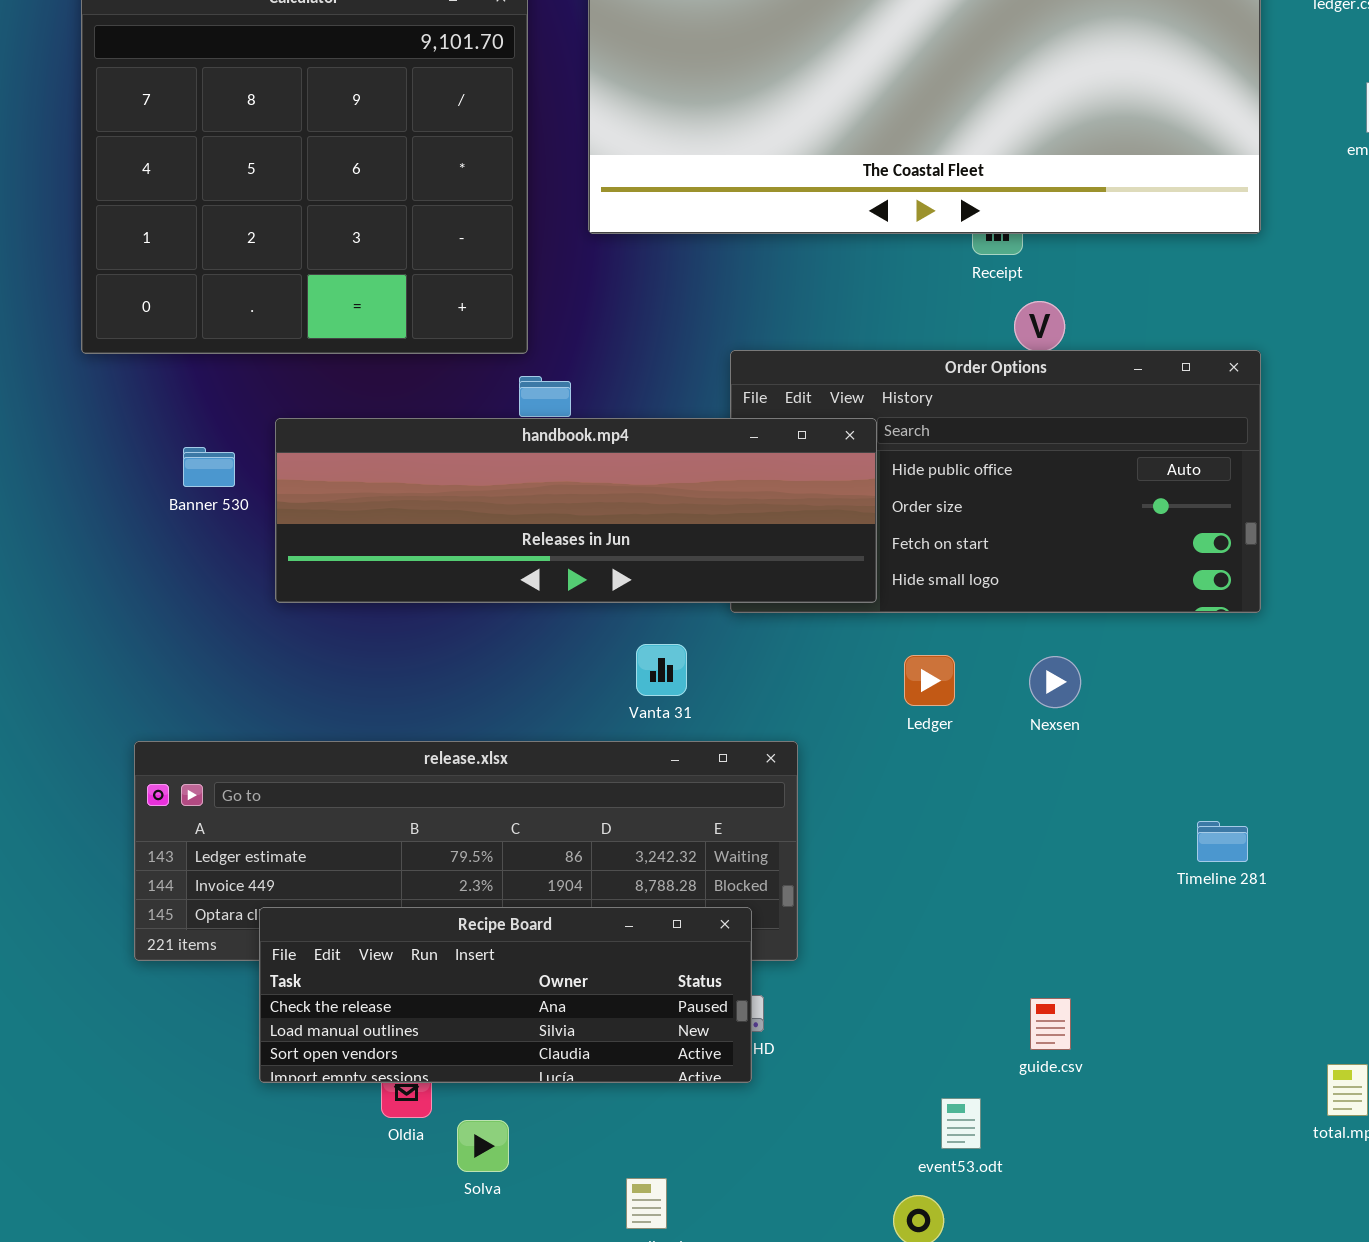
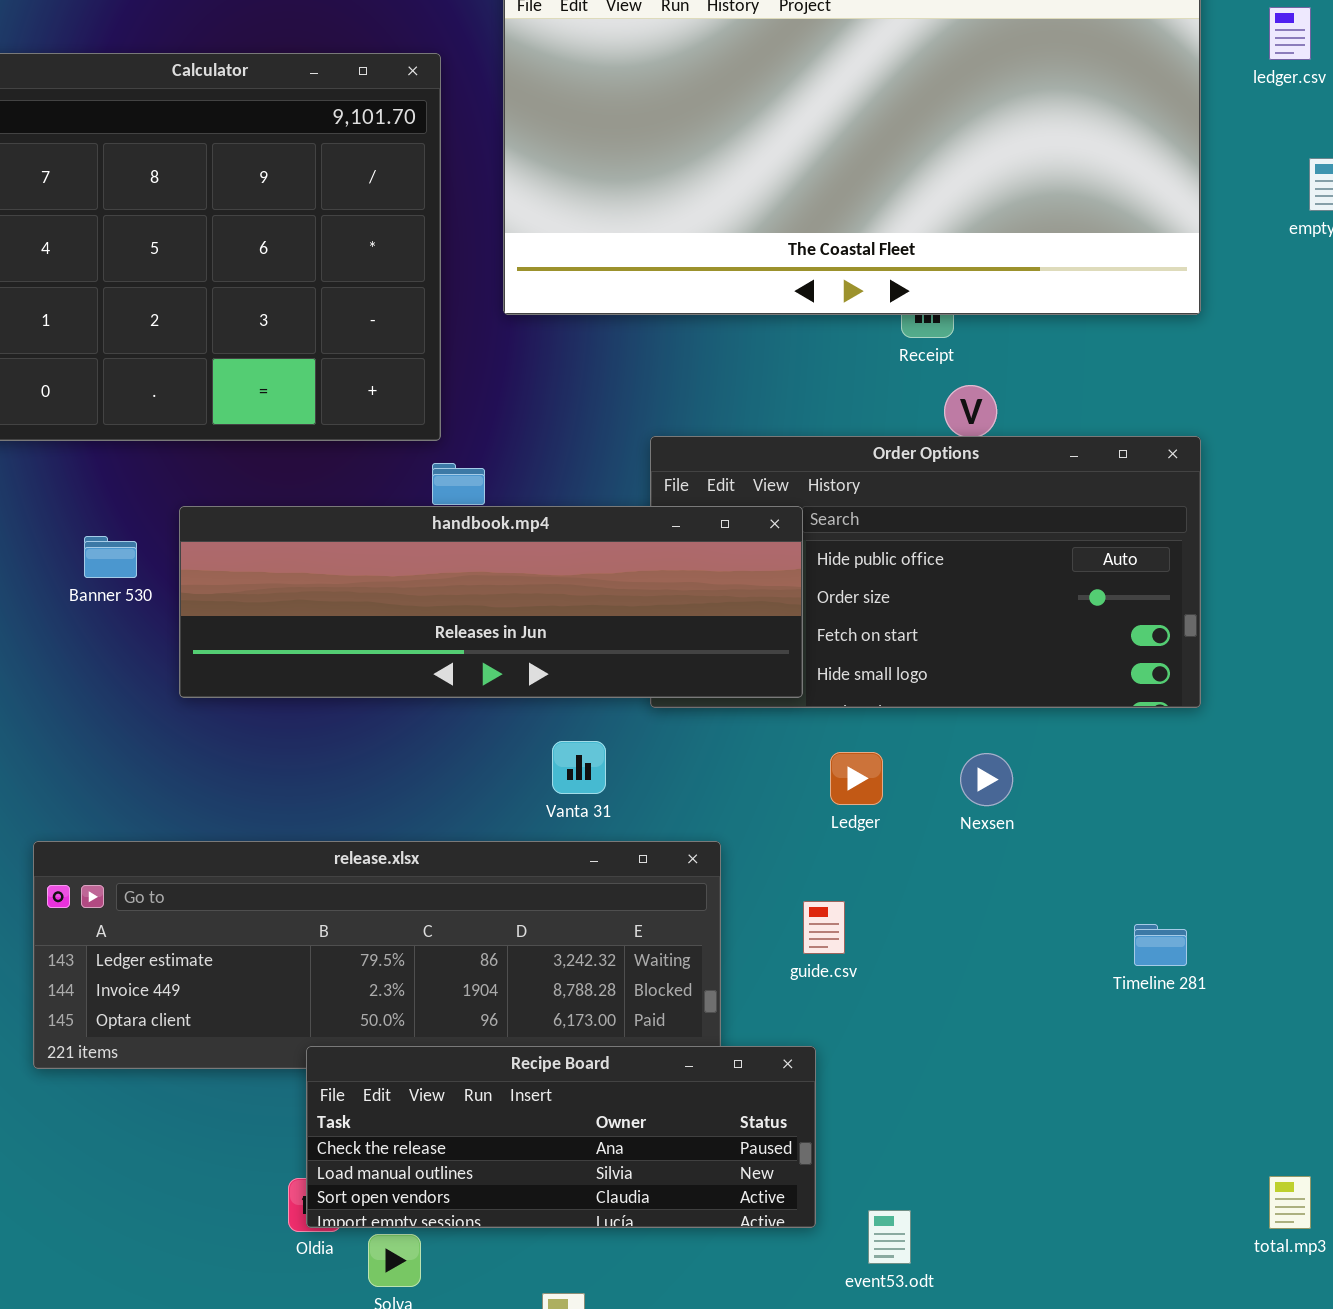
Recipe Board: [259,907,752,1083] -> [306,1046,816,1228], moved
guide.csv: [1030,998,1071,1050] -> [803,901,845,954], moved

